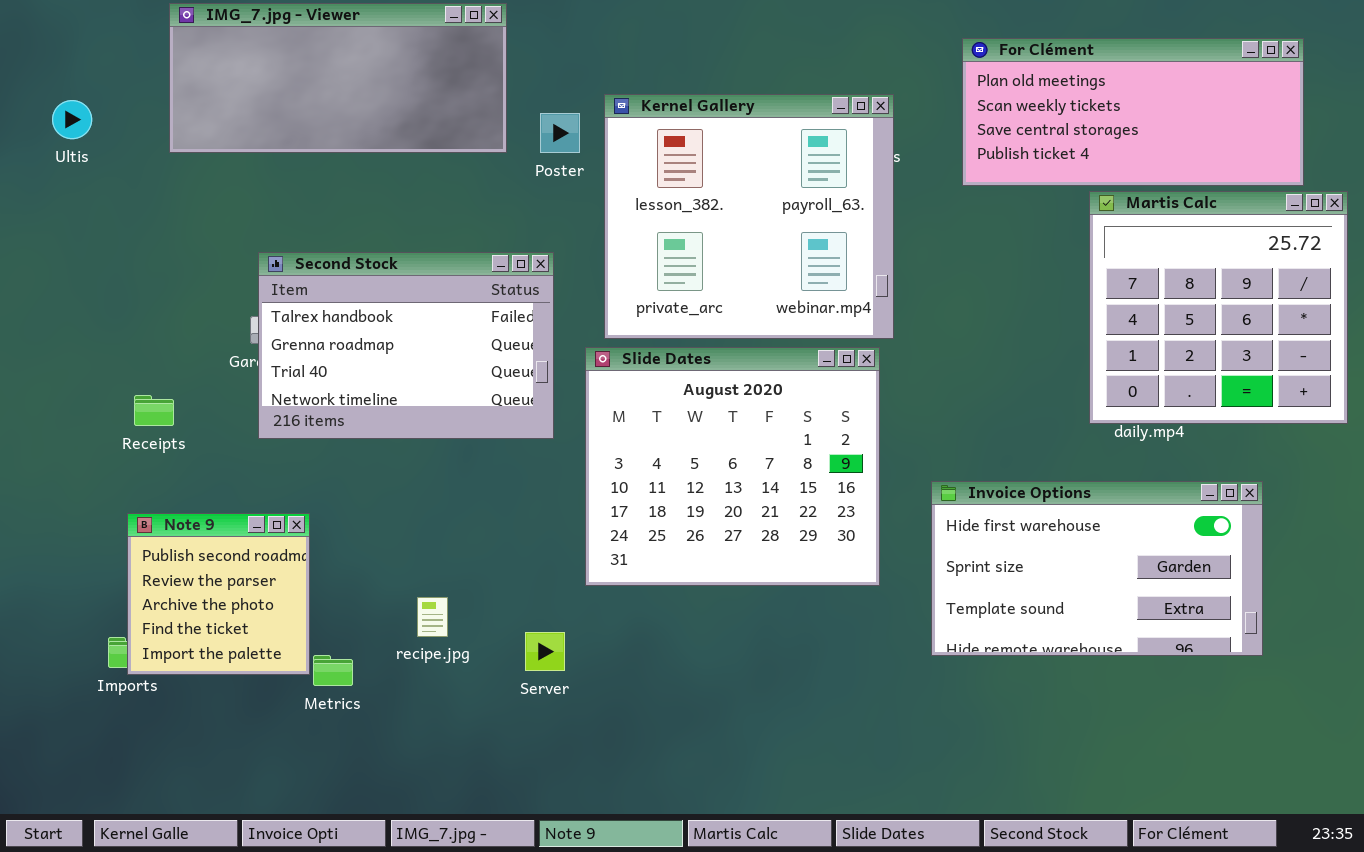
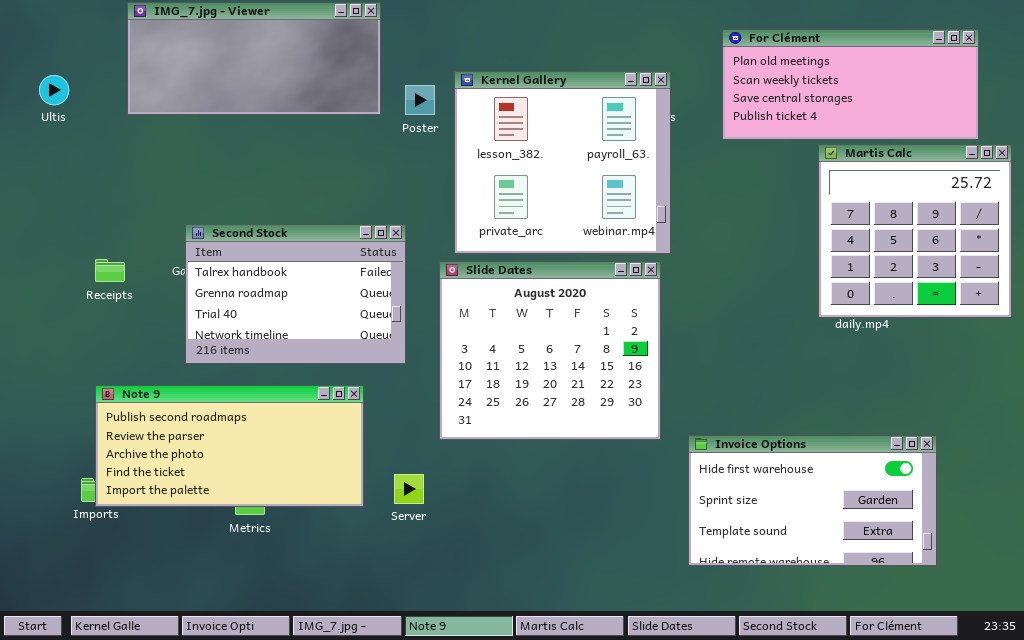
Second Stock: [258,252,554,439] -> [185,224,406,364], moved
Receipts: [134,395,174,426] -> [95,259,125,282], moved
Invoice Options: [931,481,1263,656] -> [688,435,937,566], moved
Note 9: [127,513,310,675] -> [95,385,364,507], resized

